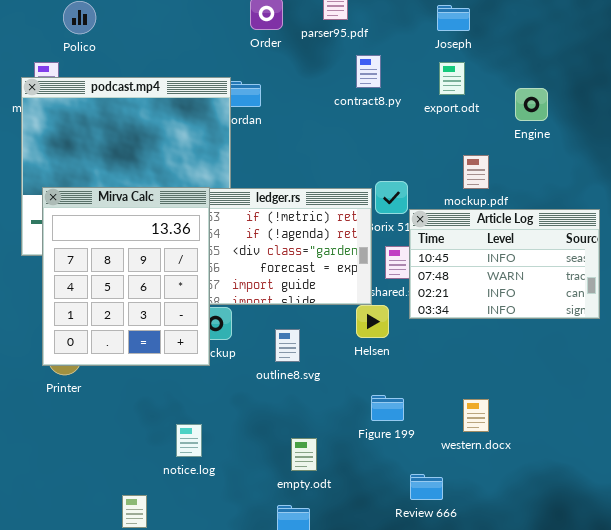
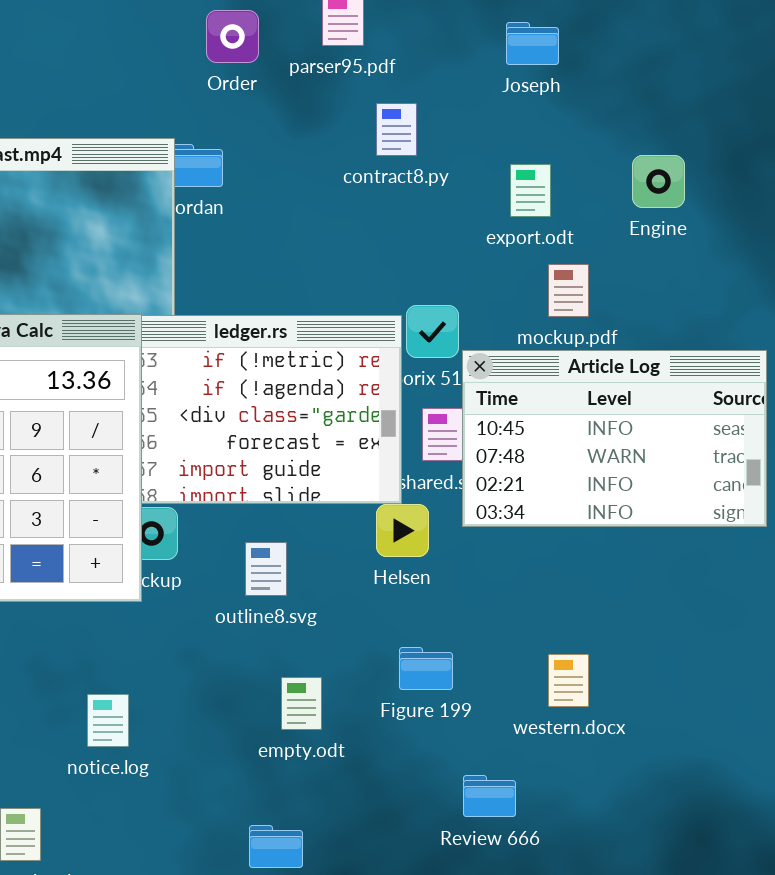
export.odt: [439,62,465,95] -> [510,164,551,217], moved
empty.odt: [291,438,317,471] -> [281,677,322,730], moved

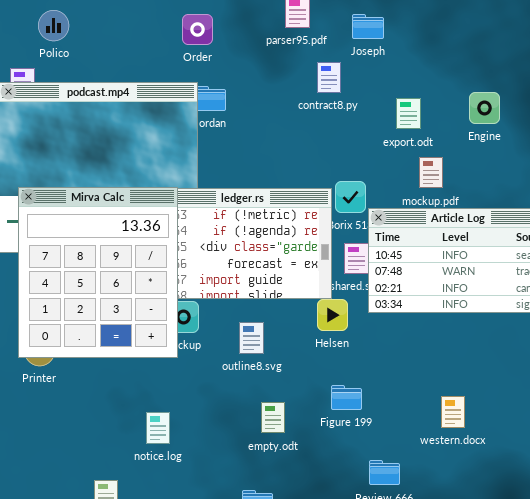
Order: [206,10,259,63] -> [182,14,213,45], moved
Joseph: [506,22,559,65] -> [352,14,384,39], moved
western.docx: [548,654,589,707] -> [441,396,465,428], moved

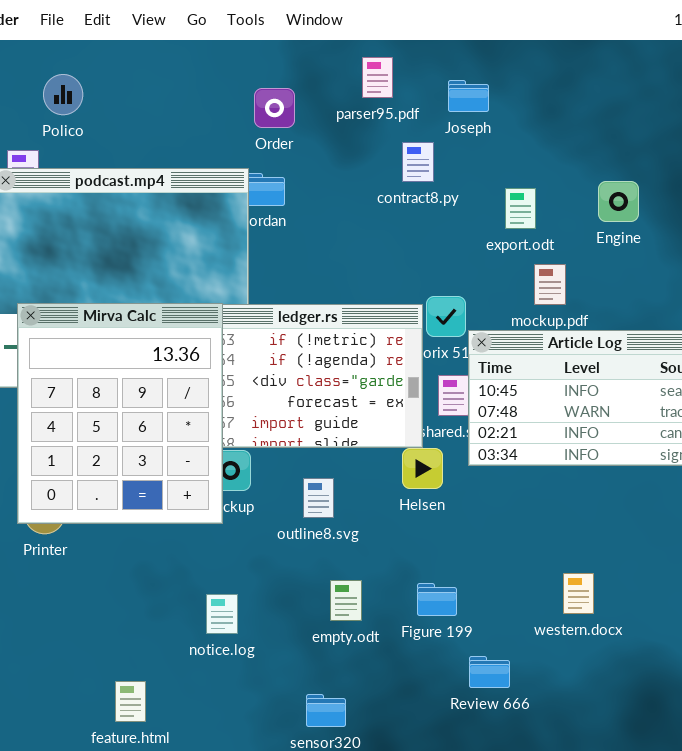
Order: [182,14,213,45] -> [254,88,295,128], moved
Figure 199: [331,385,362,410] -> [417,583,457,616], moved
notice.log: [146,412,170,444] -> [206,594,238,634], moved

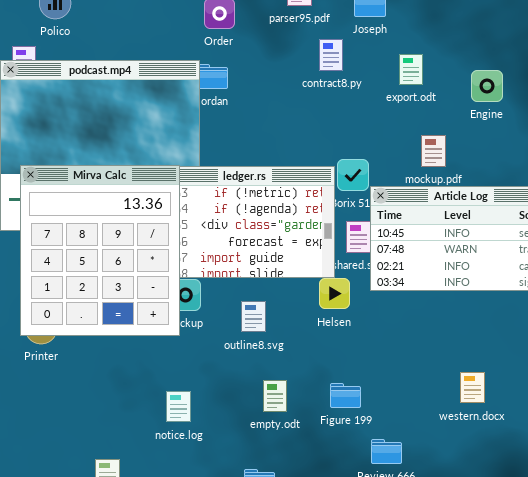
export.odt: [505,188,536,229] -> [399,54,423,85], moved
western.docx: [563,573,594,614] -> [460,372,485,403], moved

